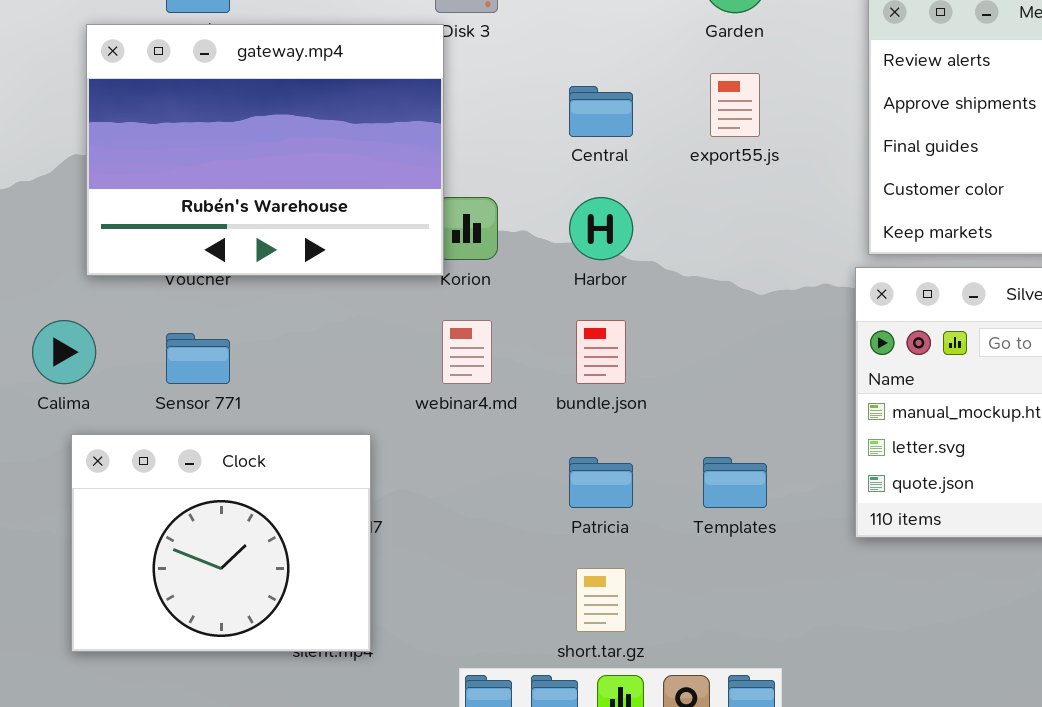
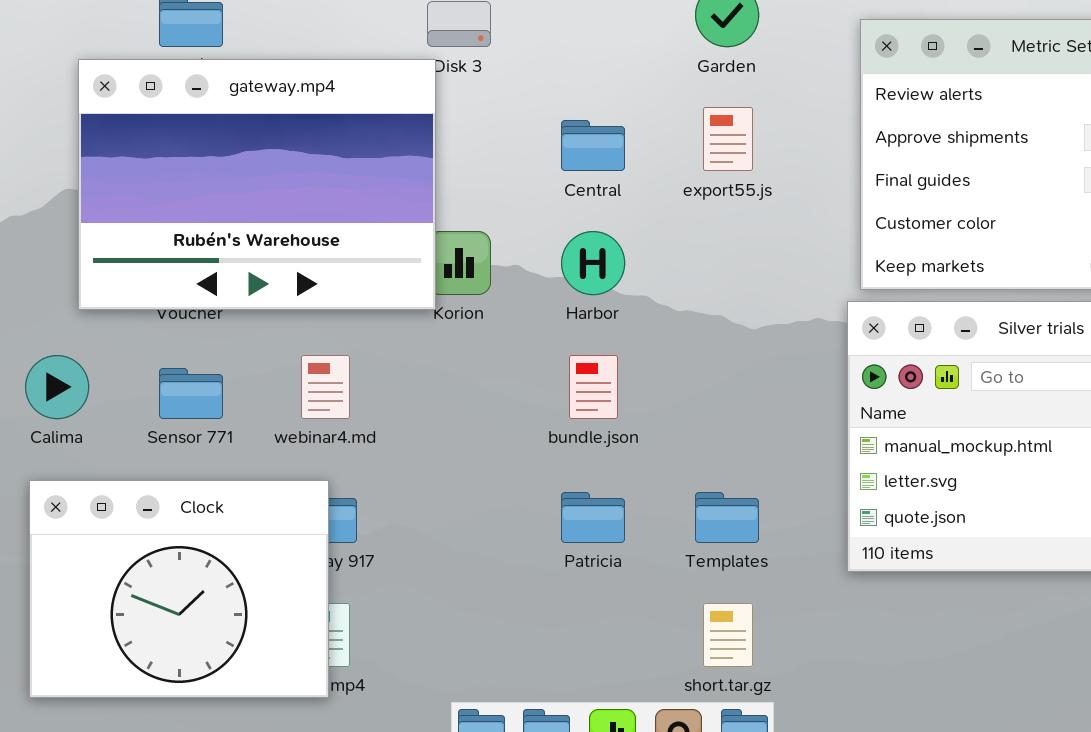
webinar4.md: [442,320,492,384] -> [301,355,350,419], moved
Clock: [71,434,371,652] -> [29,480,329,698], moved
short.tar.gz: [576,568,626,632] -> [703,603,753,667], moved

